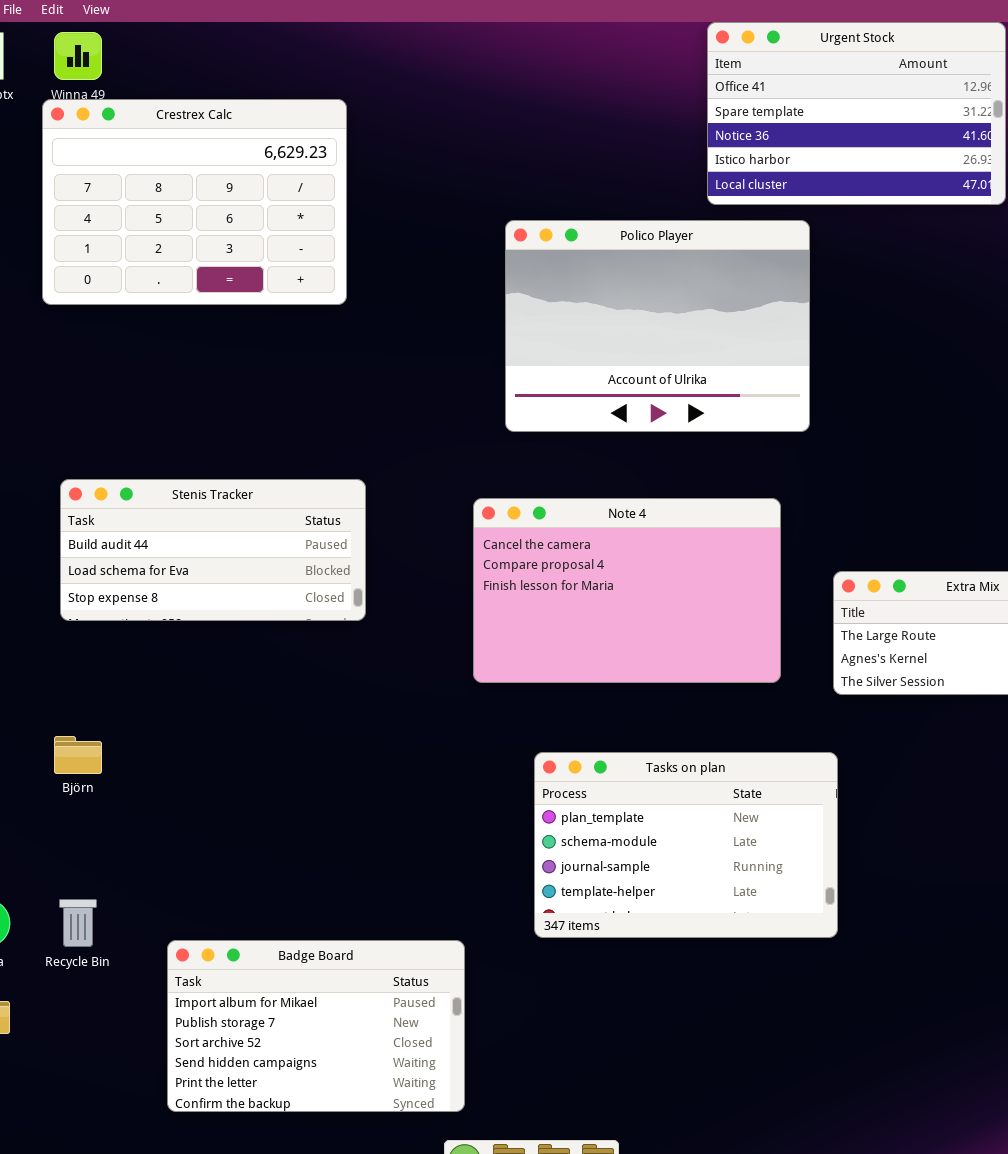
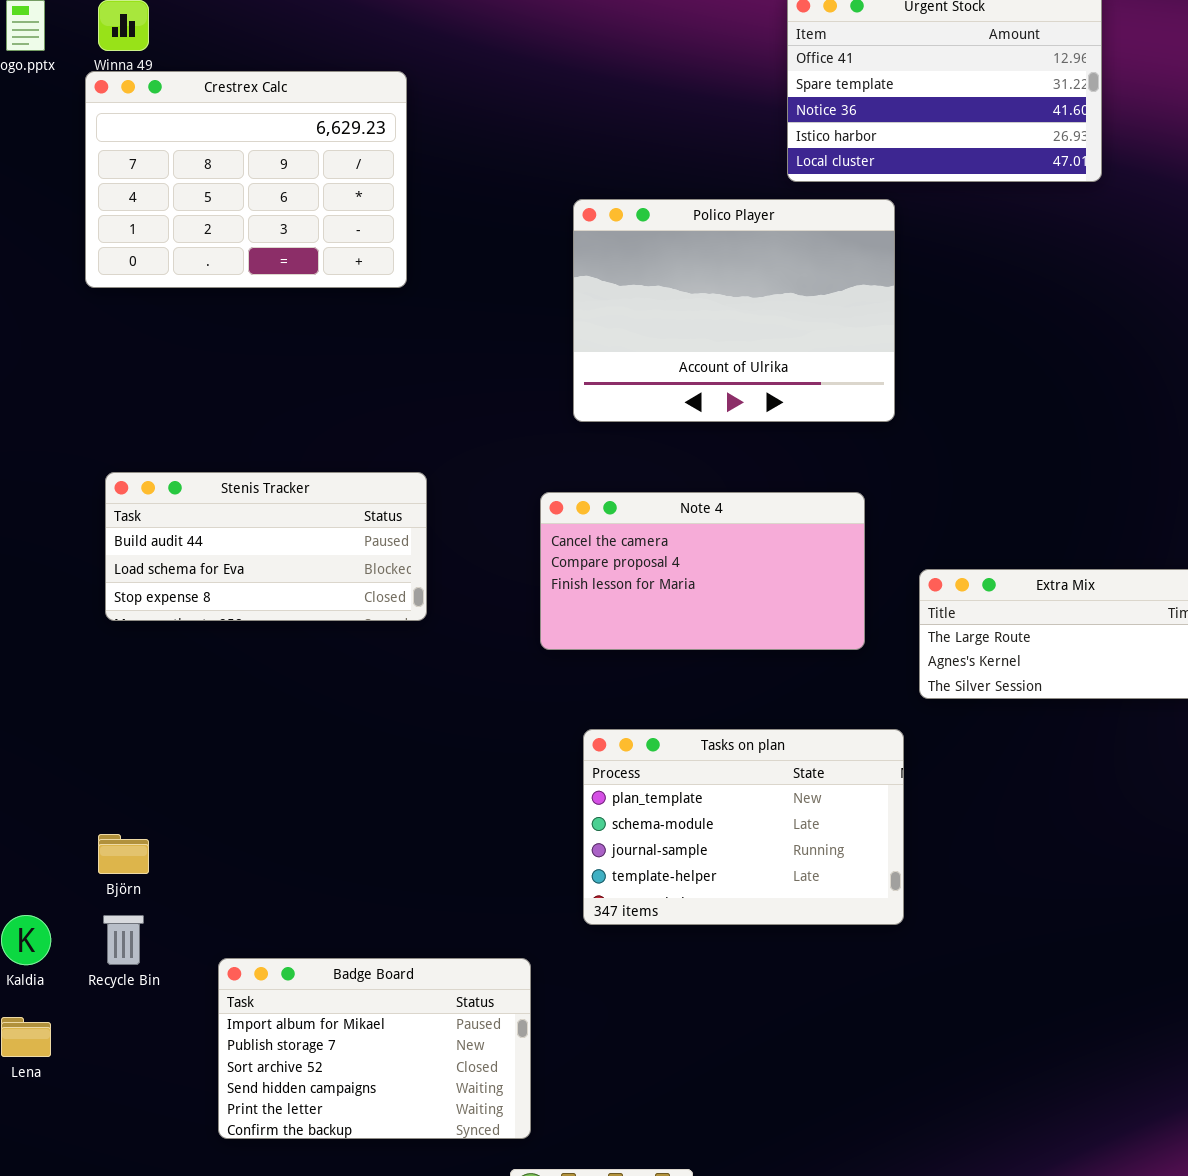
Note 4: [473,498,781,683] -> [540,492,865,650], resized
Björn: [54,736,102,774] -> [98,834,149,874], moved
Tasks on plan: [534,752,838,938] -> [583,729,904,925], moved

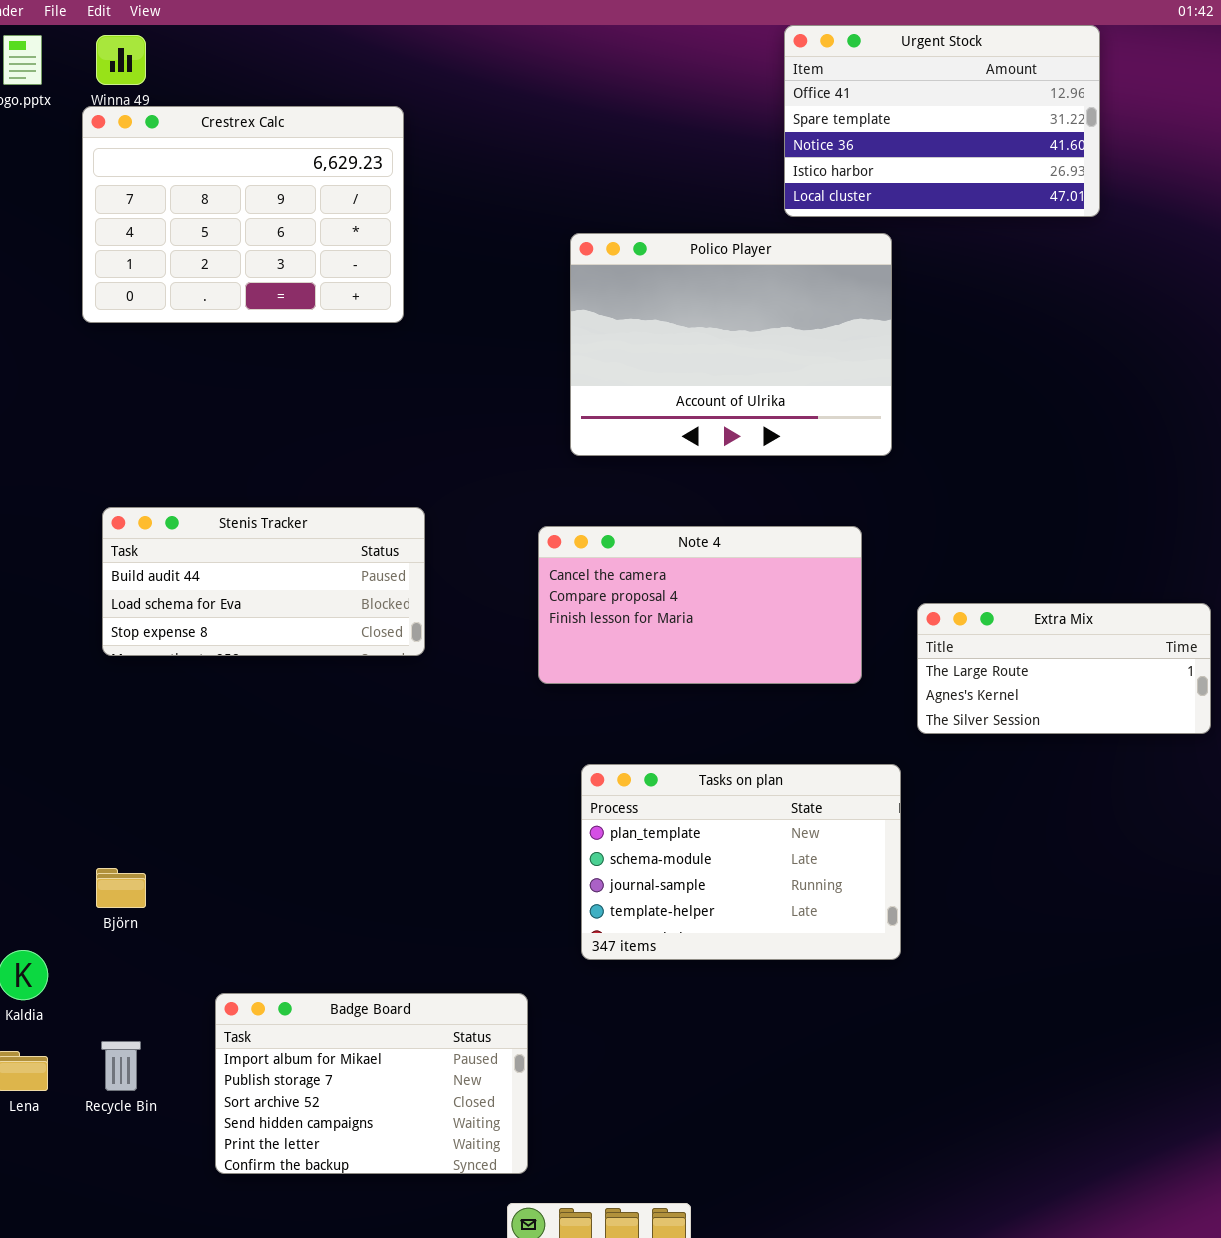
Recycle Bin: [103,915,144,965] -> [101,1041,141,1091], moved

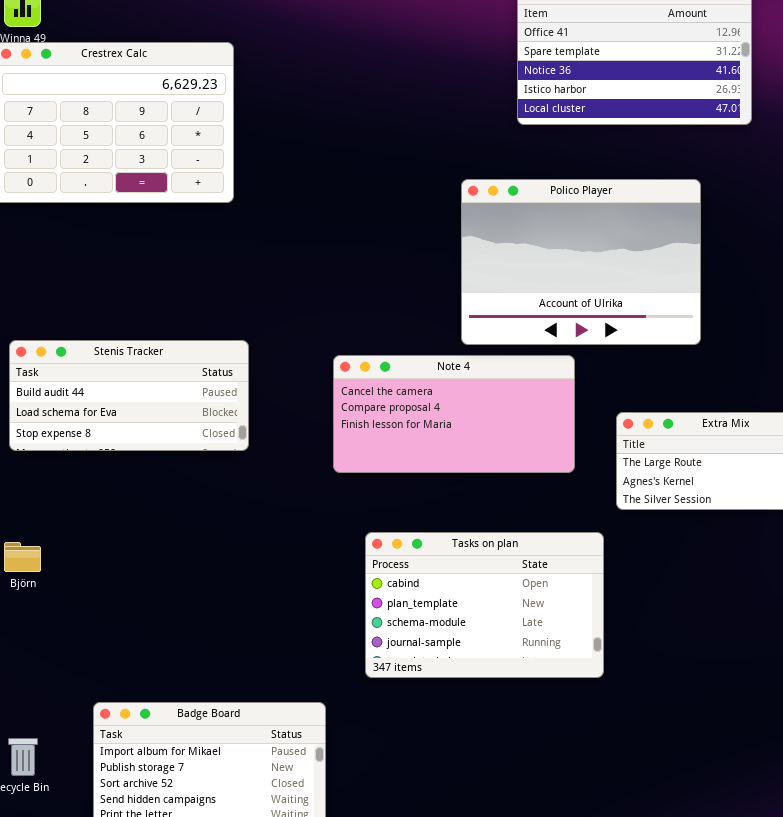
Polico Player: [570,233,892,456] -> [461,179,701,345], moved
Tasks on plan: [581,764,901,960] -> [365,532,604,678], scrolled up 1 row
Björn: [96,868,146,908] -> [4,542,41,572], moved

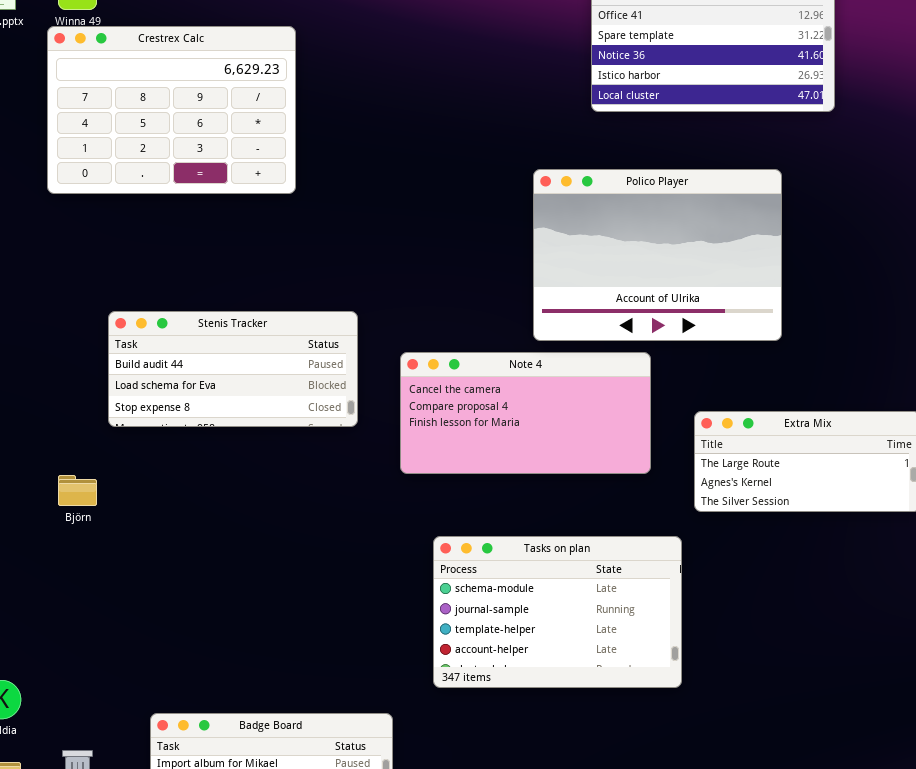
Stenis Tracker: [9,340,249,451] -> [108,311,358,427], moved
Tasks on plan: [365,532,604,678] -> [433,536,682,688], scrolled down 2 rows
Björn: [4,542,41,572] -> [58,475,97,506], moved

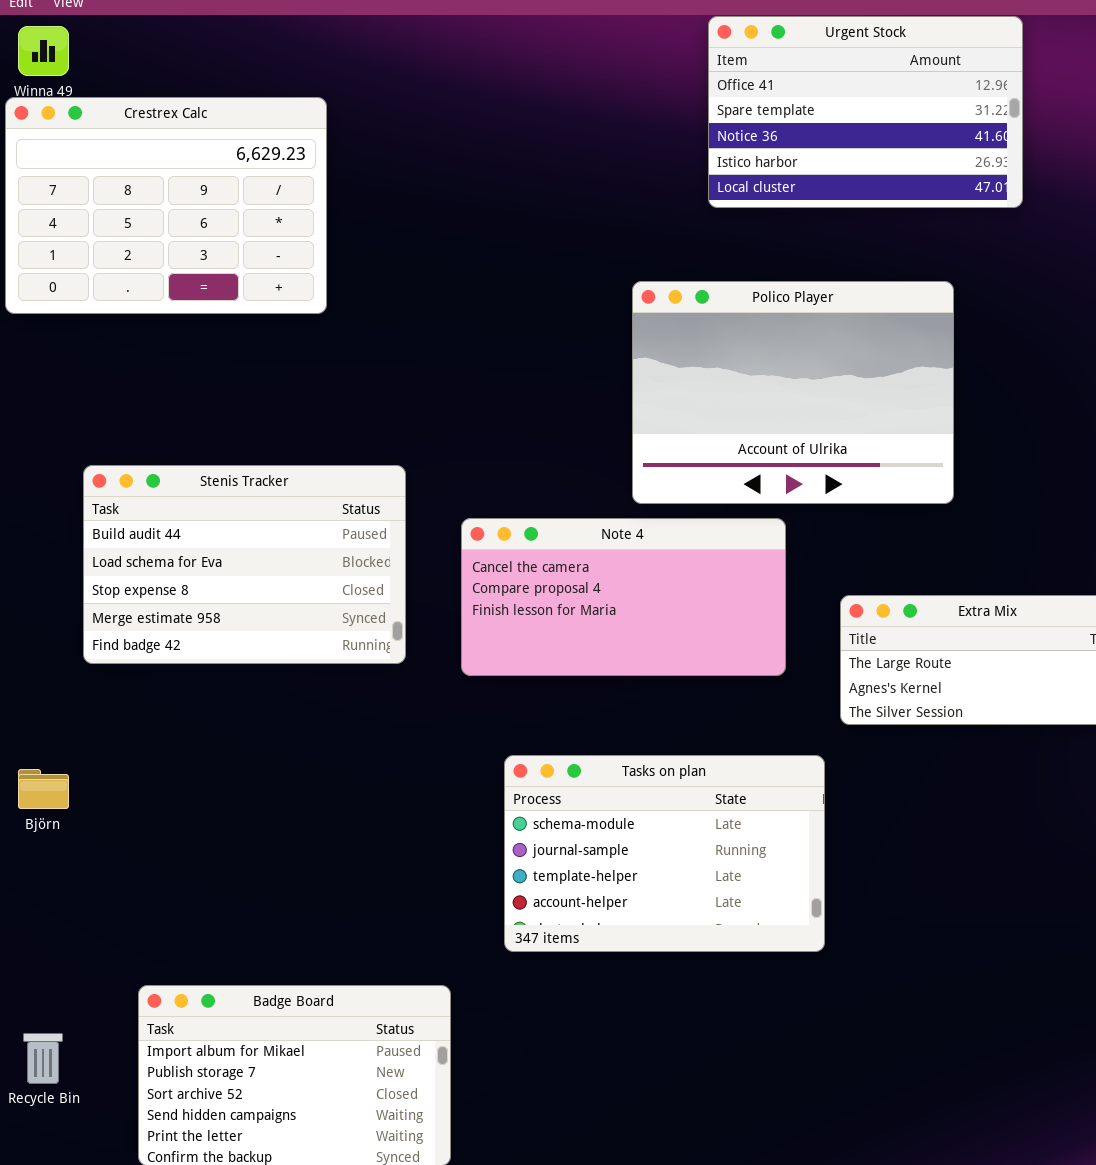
Stenis Tracker: [108,311,358,427] -> [83,465,406,664], resized
Björn: [58,475,97,506] -> [18,769,69,809], moved

